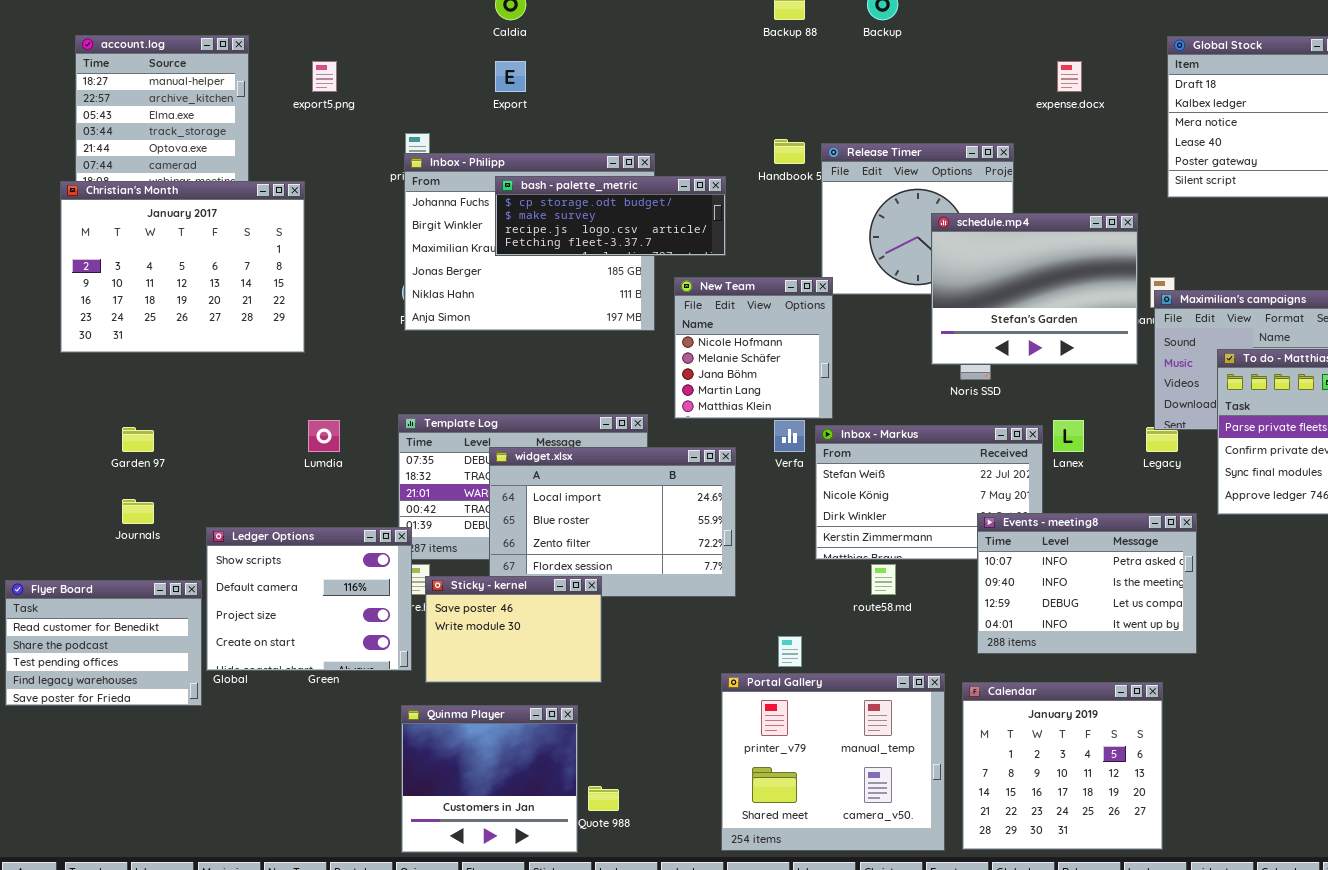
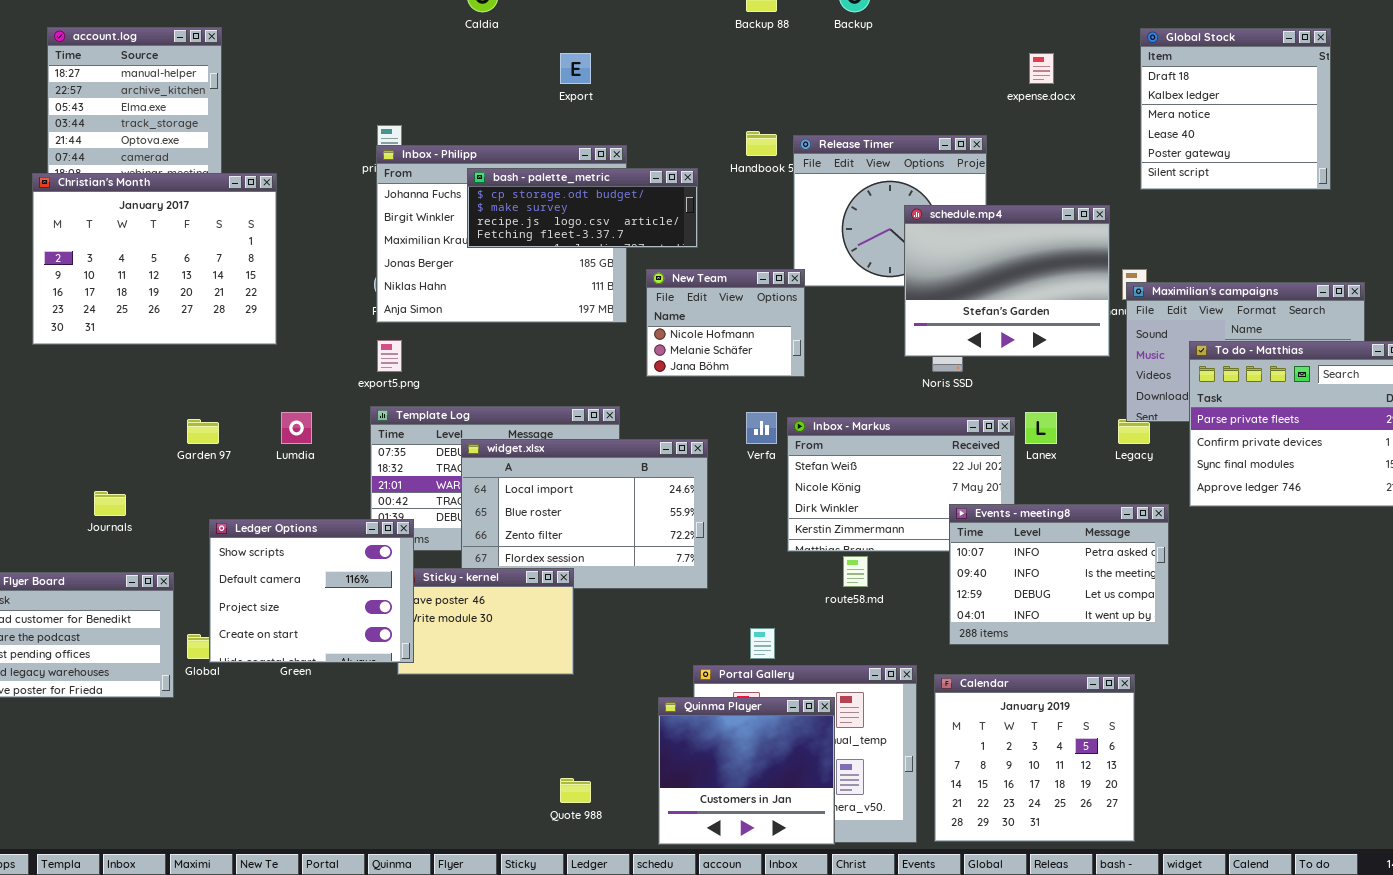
export5.png: [312,61,337,92] -> [377,340,402,372], moved
Export: [495,61,526,92] -> [560,53,591,84], moved
New Team: [674,277,833,419] -> [646,269,805,377], resized
Garden 97: [122,427,154,452] -> [187,419,219,444], moved
Ledger Options: [206,527,412,671] -> [209,519,414,663], moved
Quinma Player: [401,705,578,853] -> [658,697,835,845], moved

